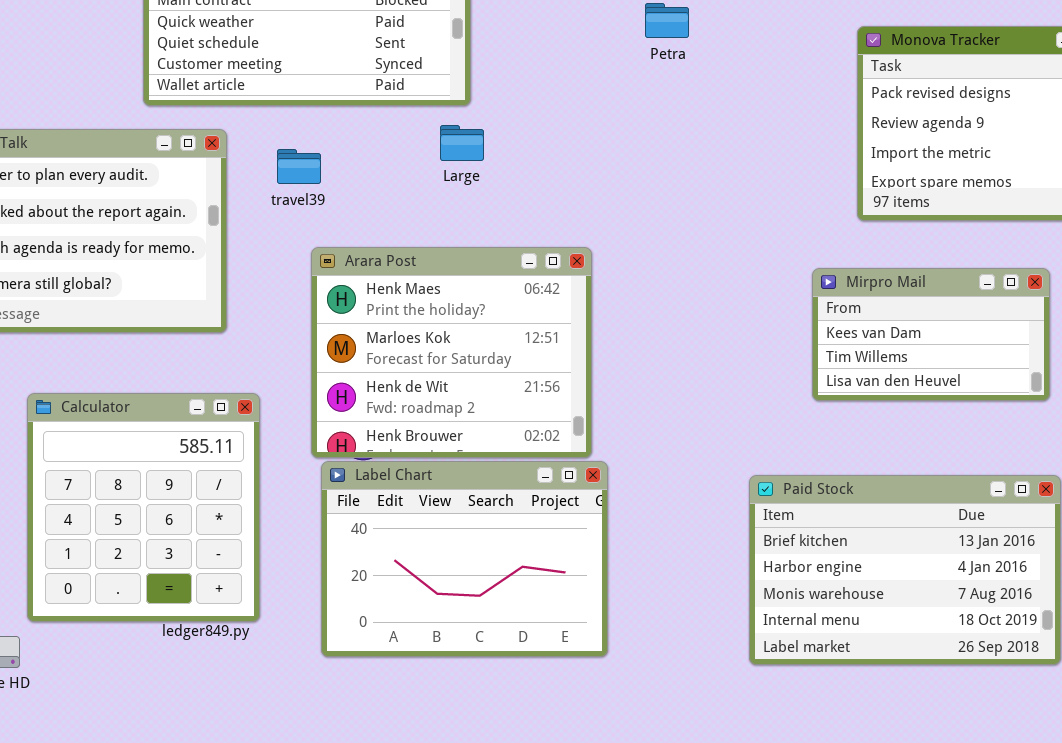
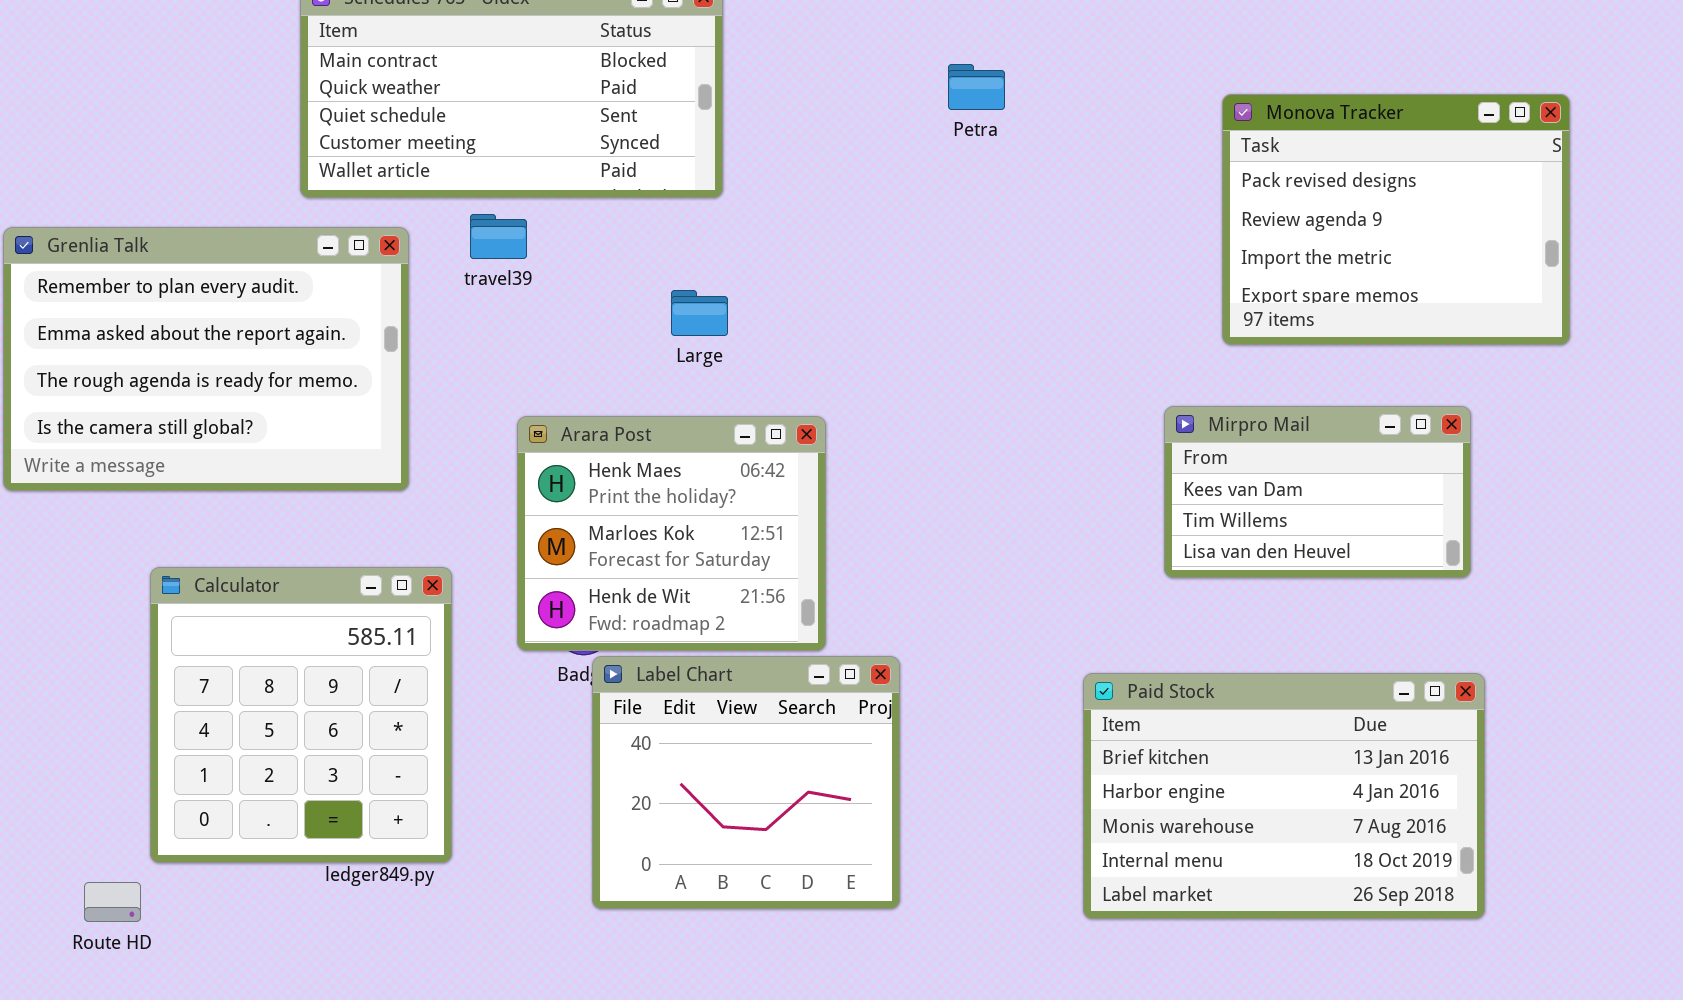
Large: [440,125,484,161] -> [671,290,728,336], moved
travel39: [277,149,321,184] -> [470,214,527,259], moved
Arara Post: [311,247,592,458] -> [517,416,826,651], resized
Label Chart: [321,461,608,657] -> [592,656,900,909], resized

